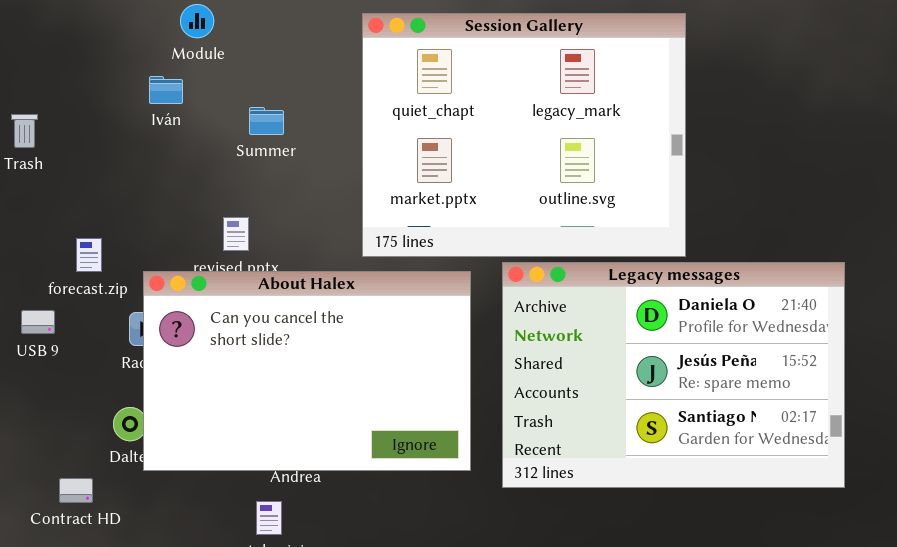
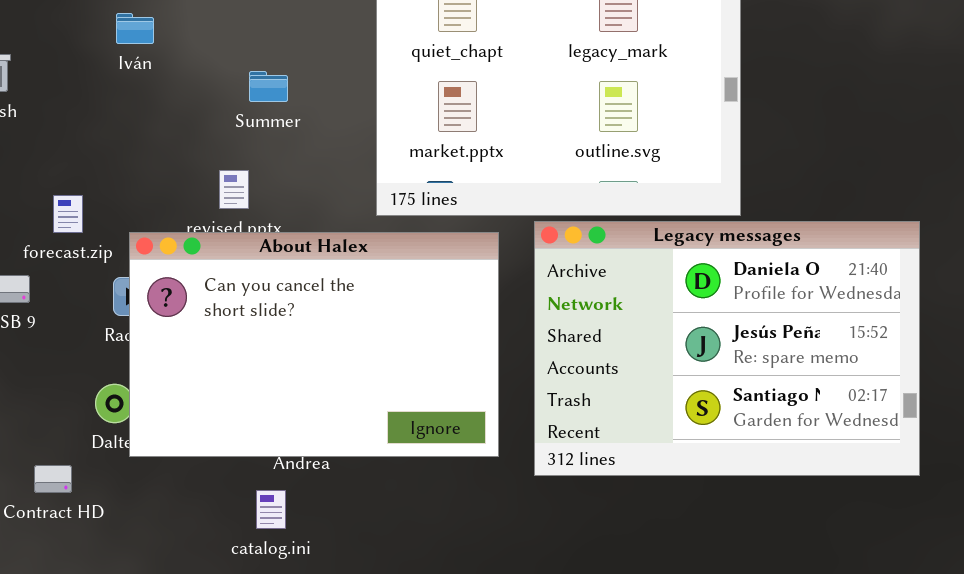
Iván: [149,76,183,104] -> [116,13,154,44], moved
Summer: [249,107,284,135] -> [249,71,288,102], moved

